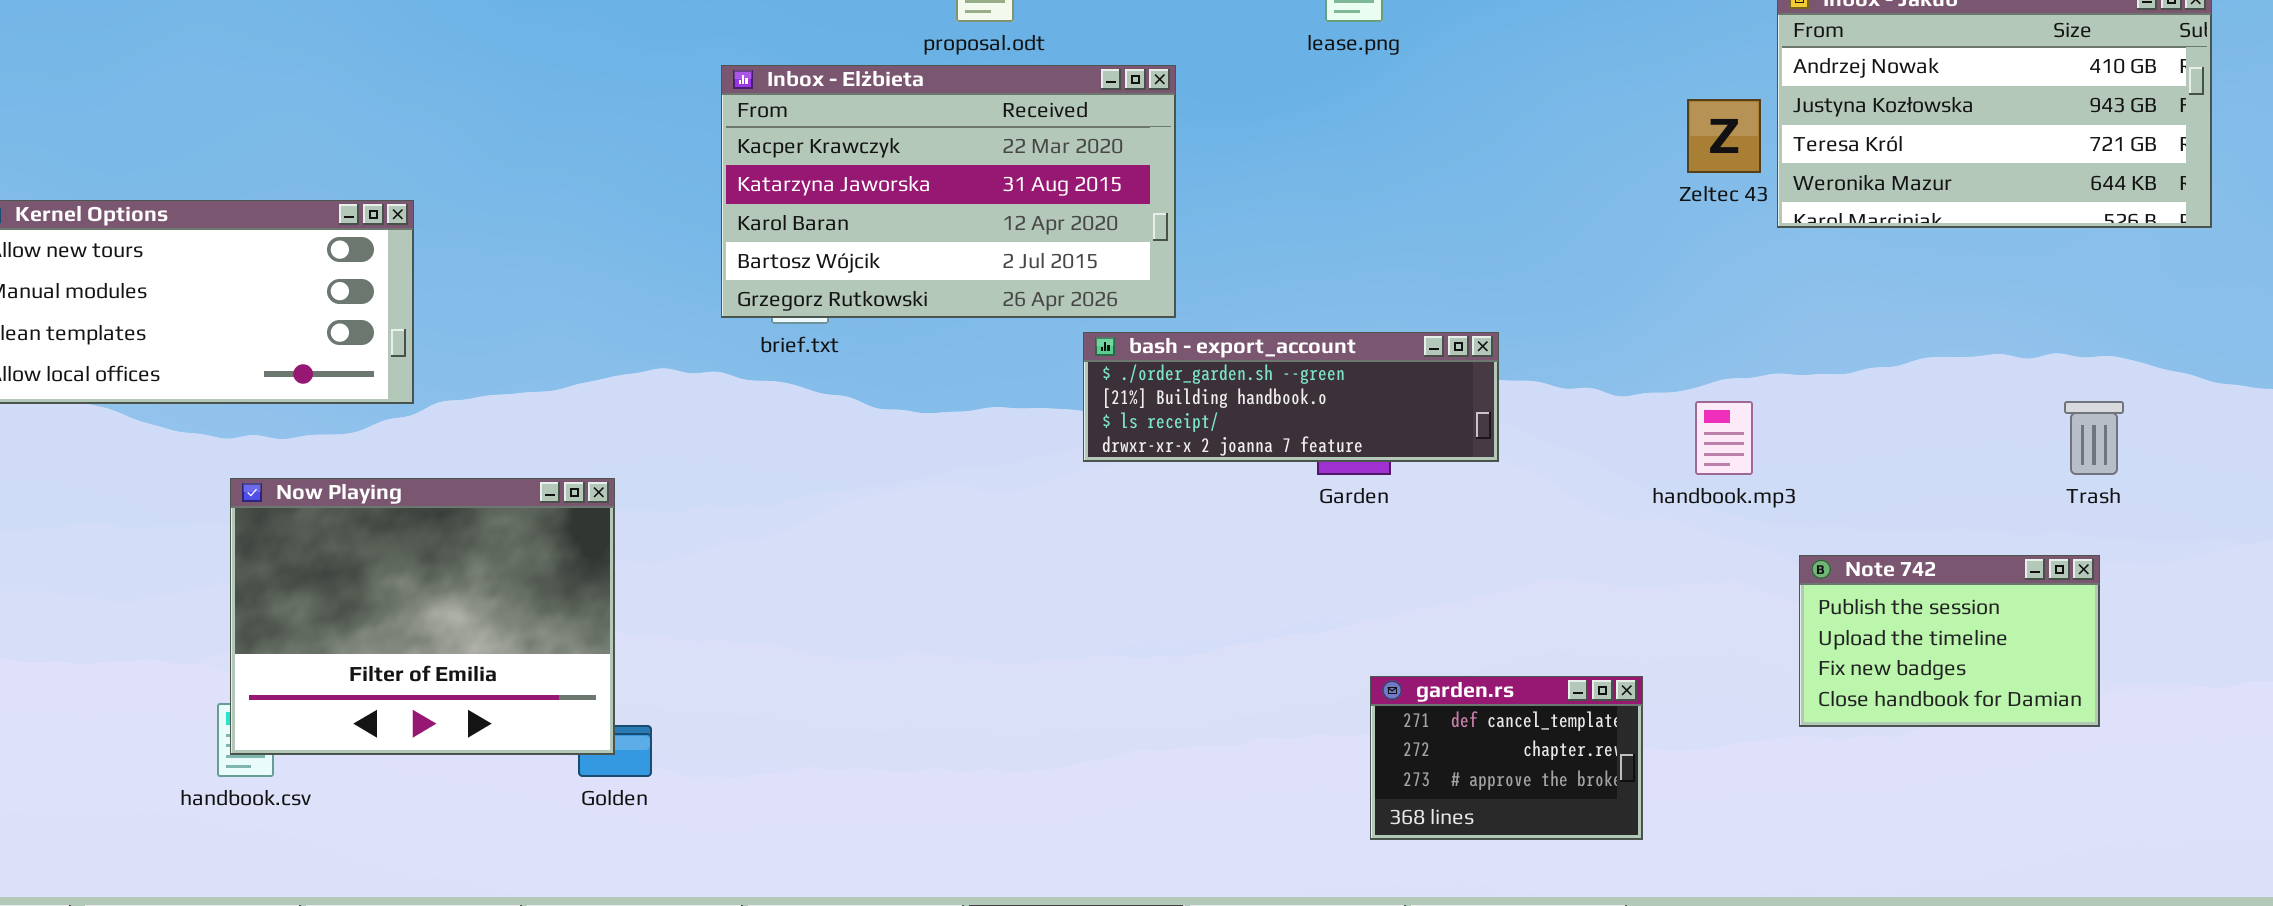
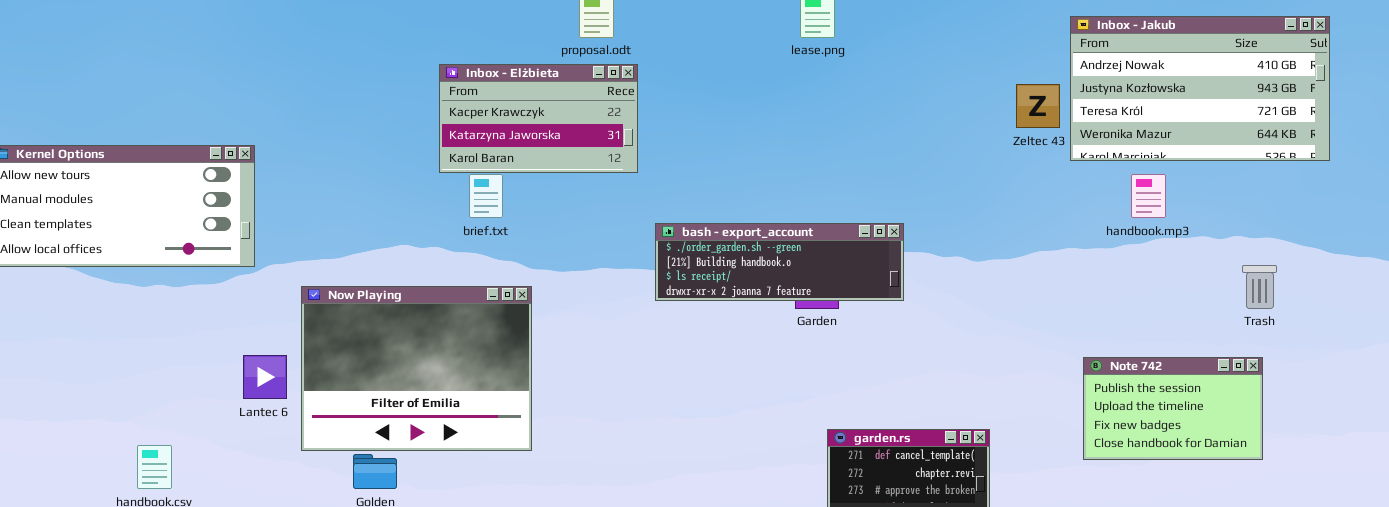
Inbox - Elżbieta: [721,65,1176,318] -> [439,64,638,173], resized
handbook.mp3: [1695,401,1753,475] -> [1131,174,1166,218], moved
Now Playing: [230,478,615,755] -> [301,286,532,451], moved

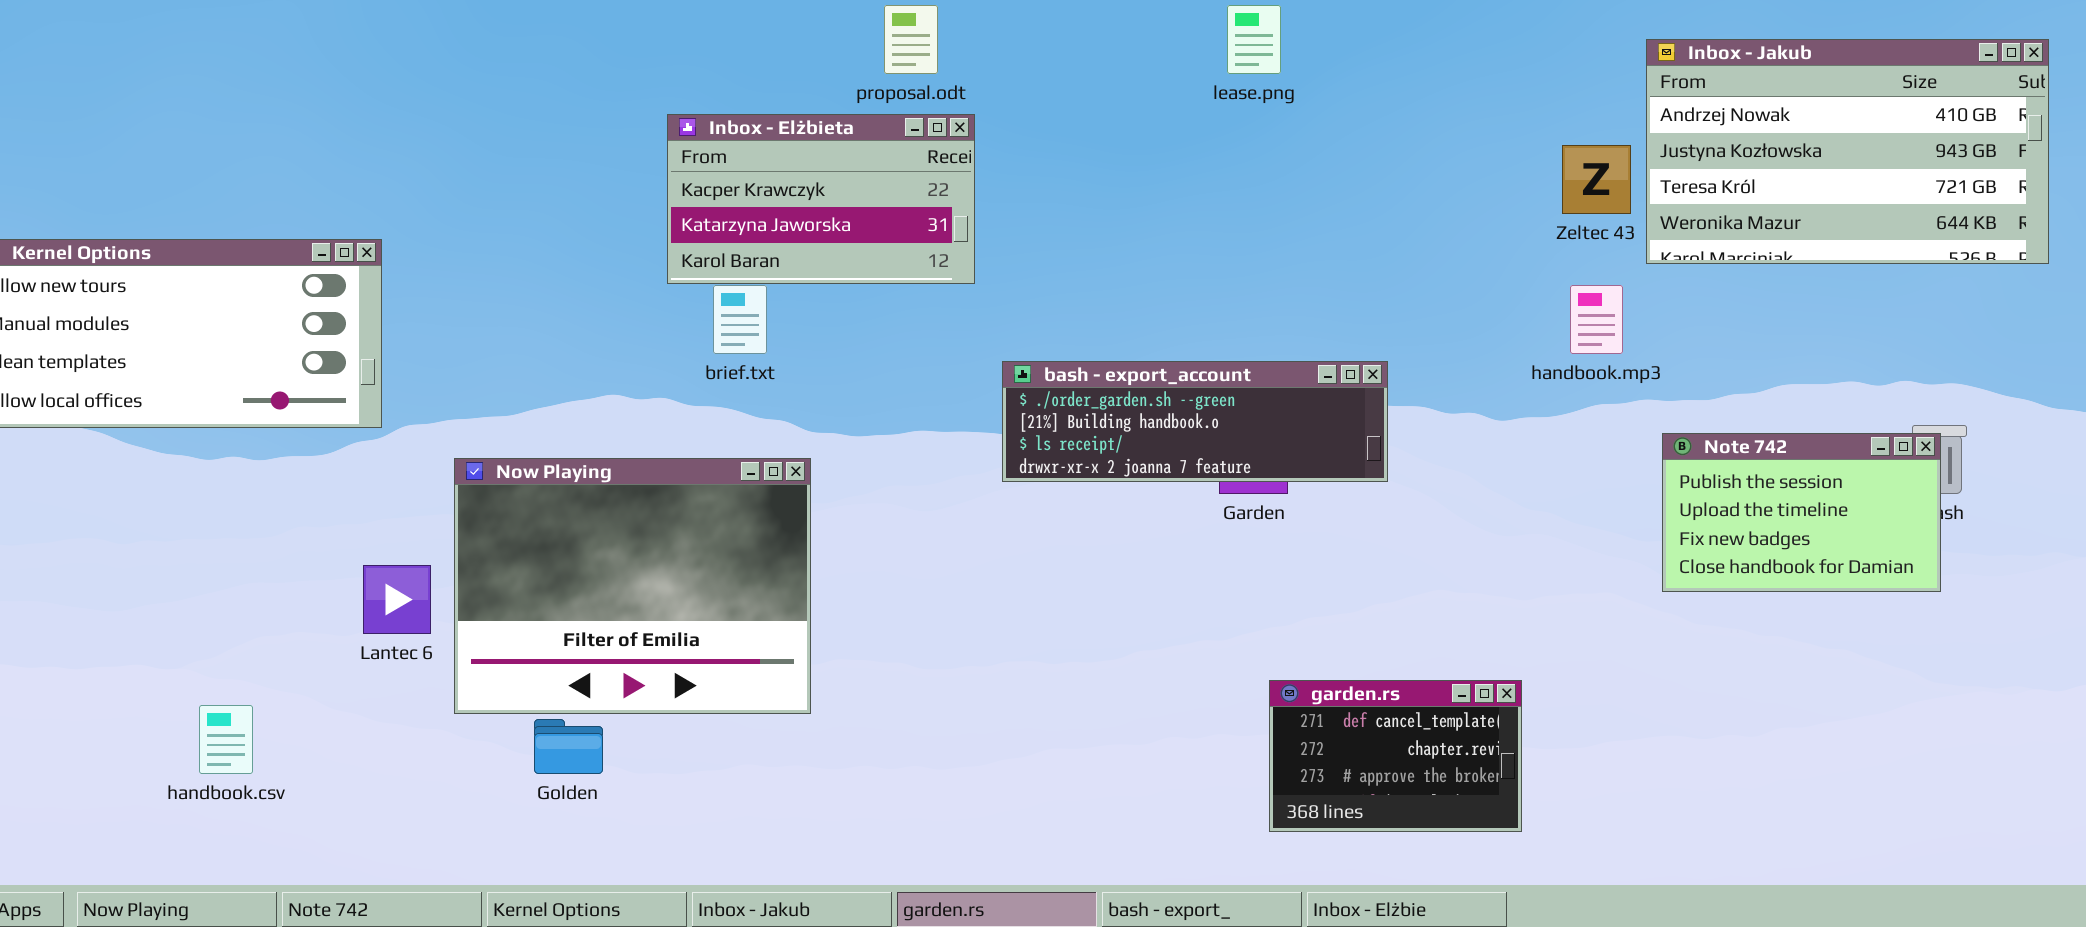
handbook.mp3: [1131,174,1166,218] -> [1570,285,1623,354], moved
Note 742: [1083,357,1263,460] -> [1662,433,1941,592], moved

